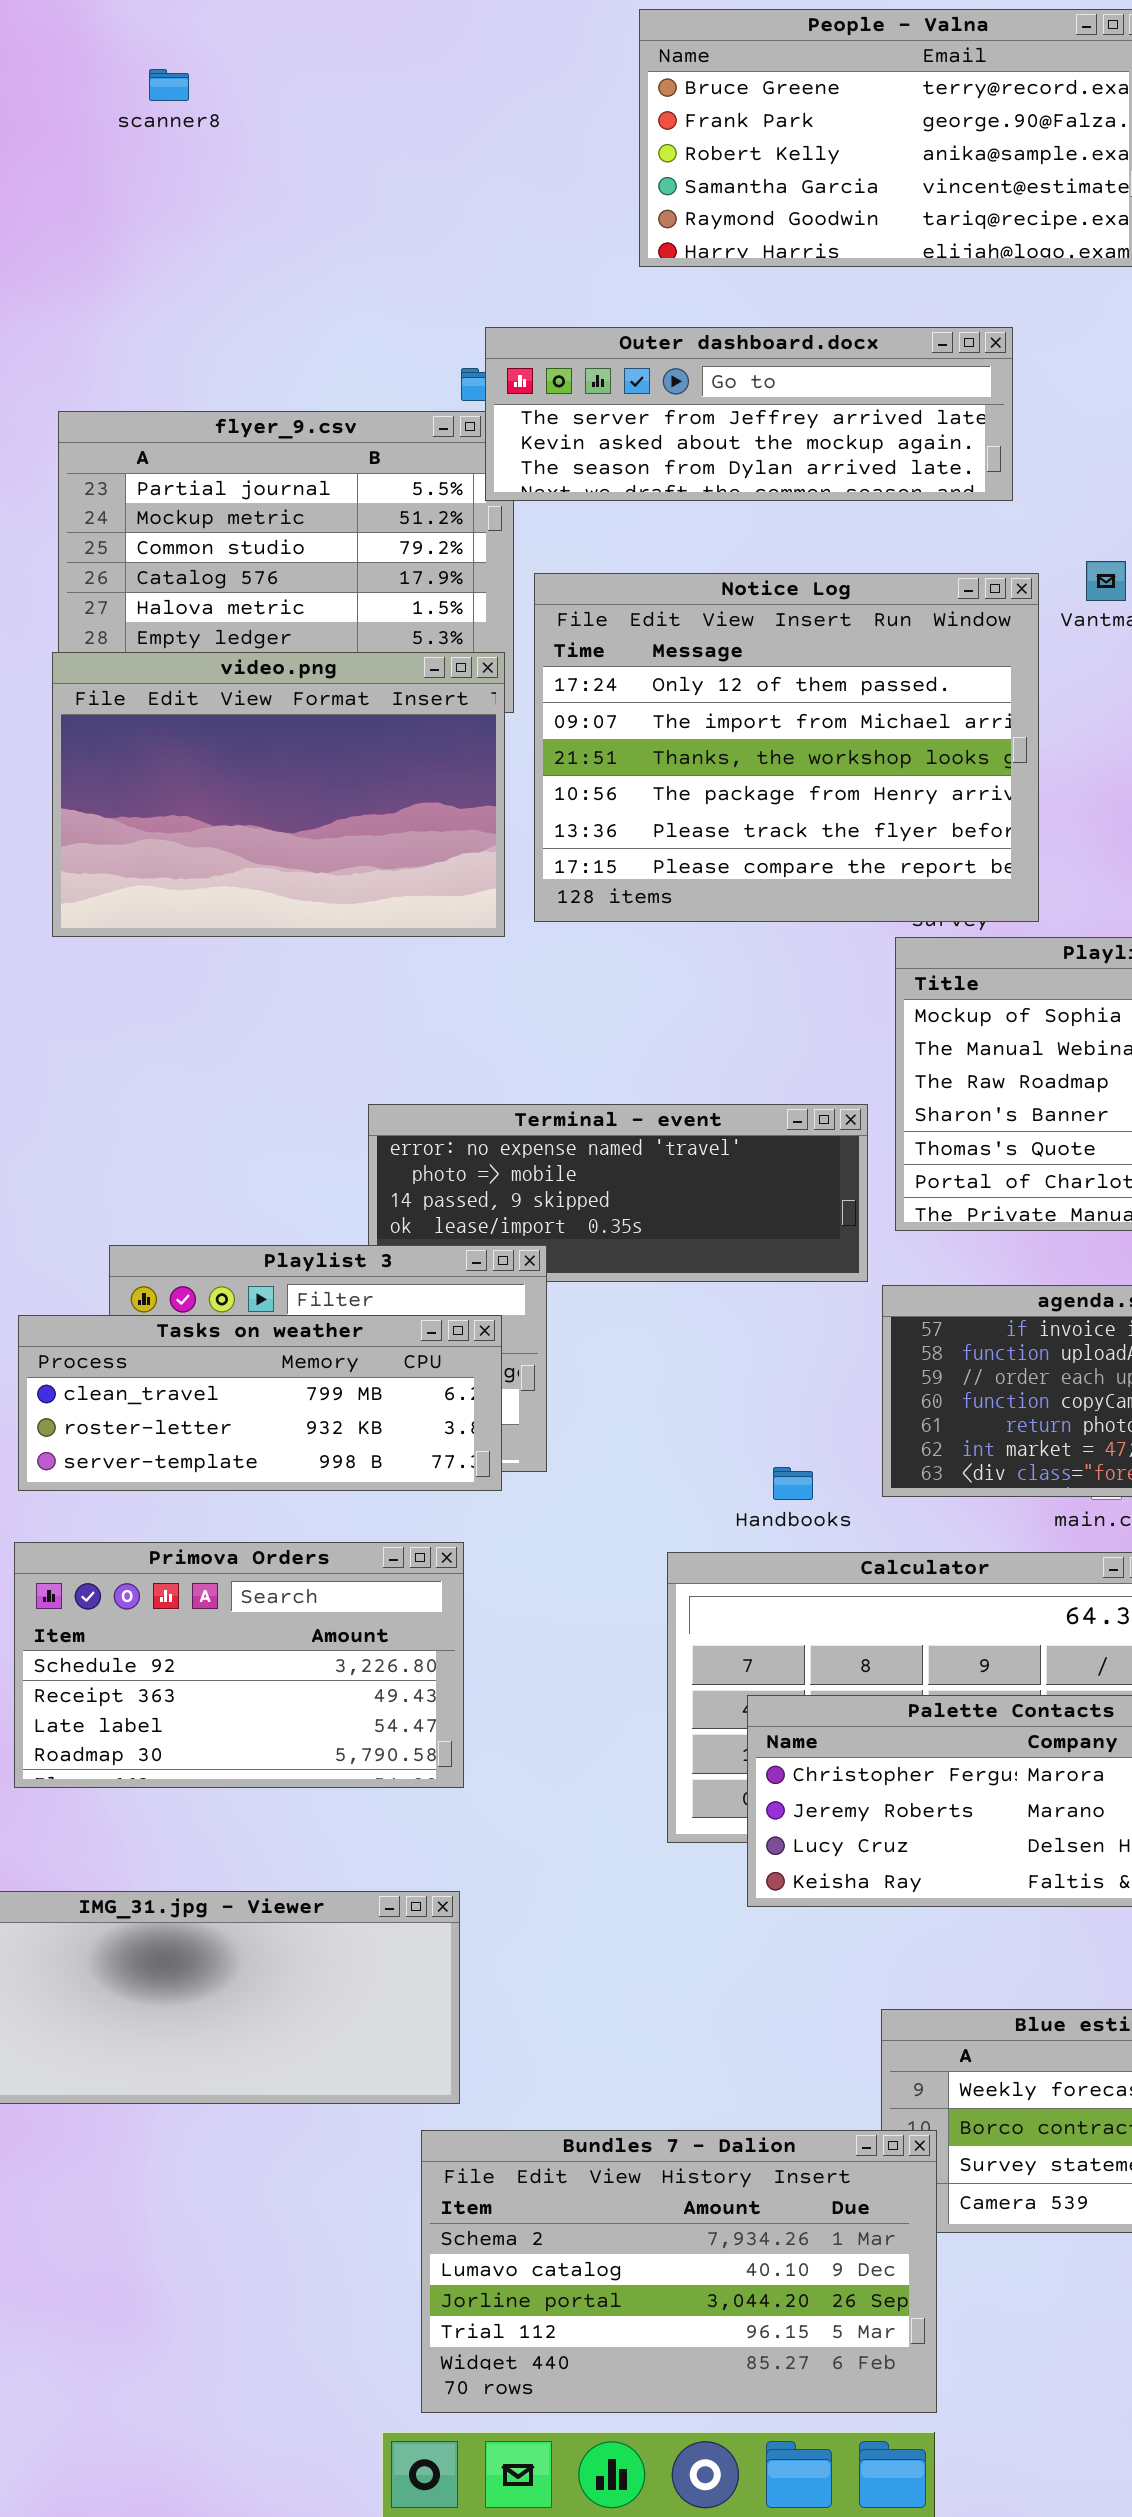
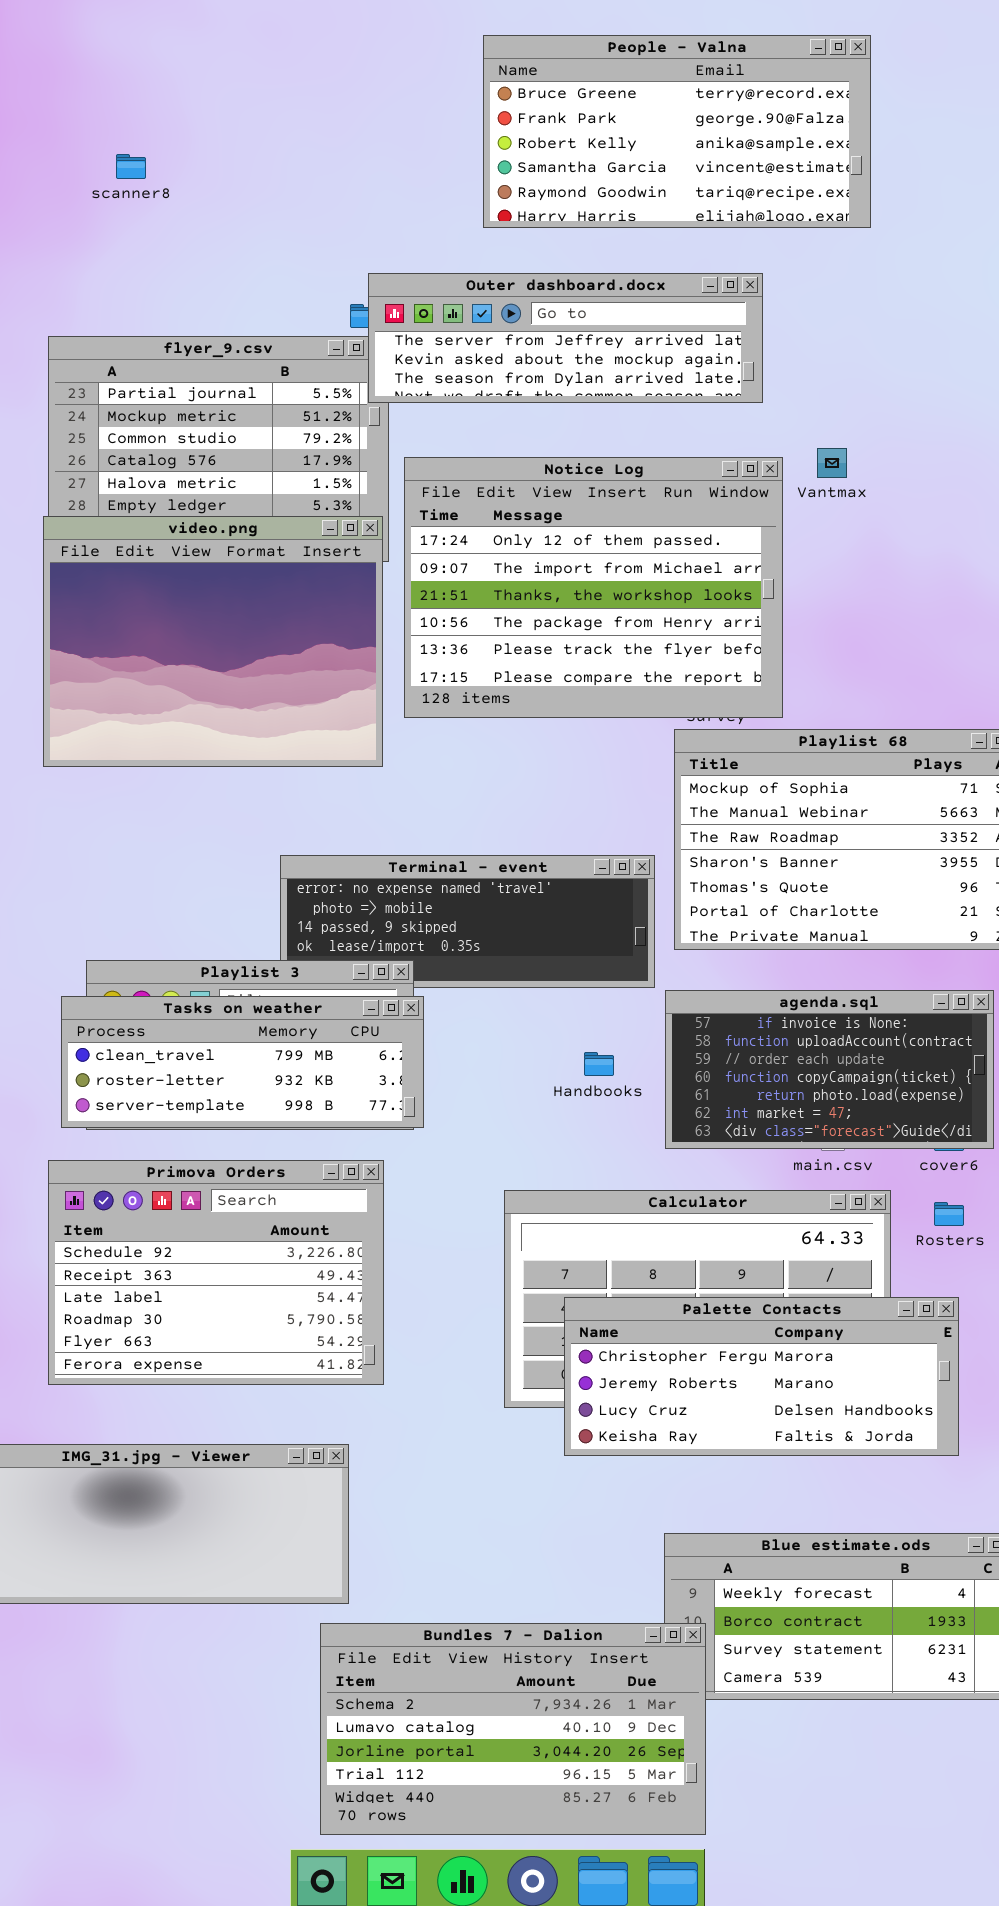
scanner8: [149,69,189,101] -> [116,154,146,179], moved
video.png: [52,652,505,937] -> [43,516,383,767], resized
Tasks on weather: [18,1315,502,1491] -> [61,996,424,1128], moved
Handbooks: [773,1467,813,1500] -> [584,1052,614,1076], moved
Primova Orders: [14,1542,464,1788] -> [48,1160,384,1385], moved, resized

